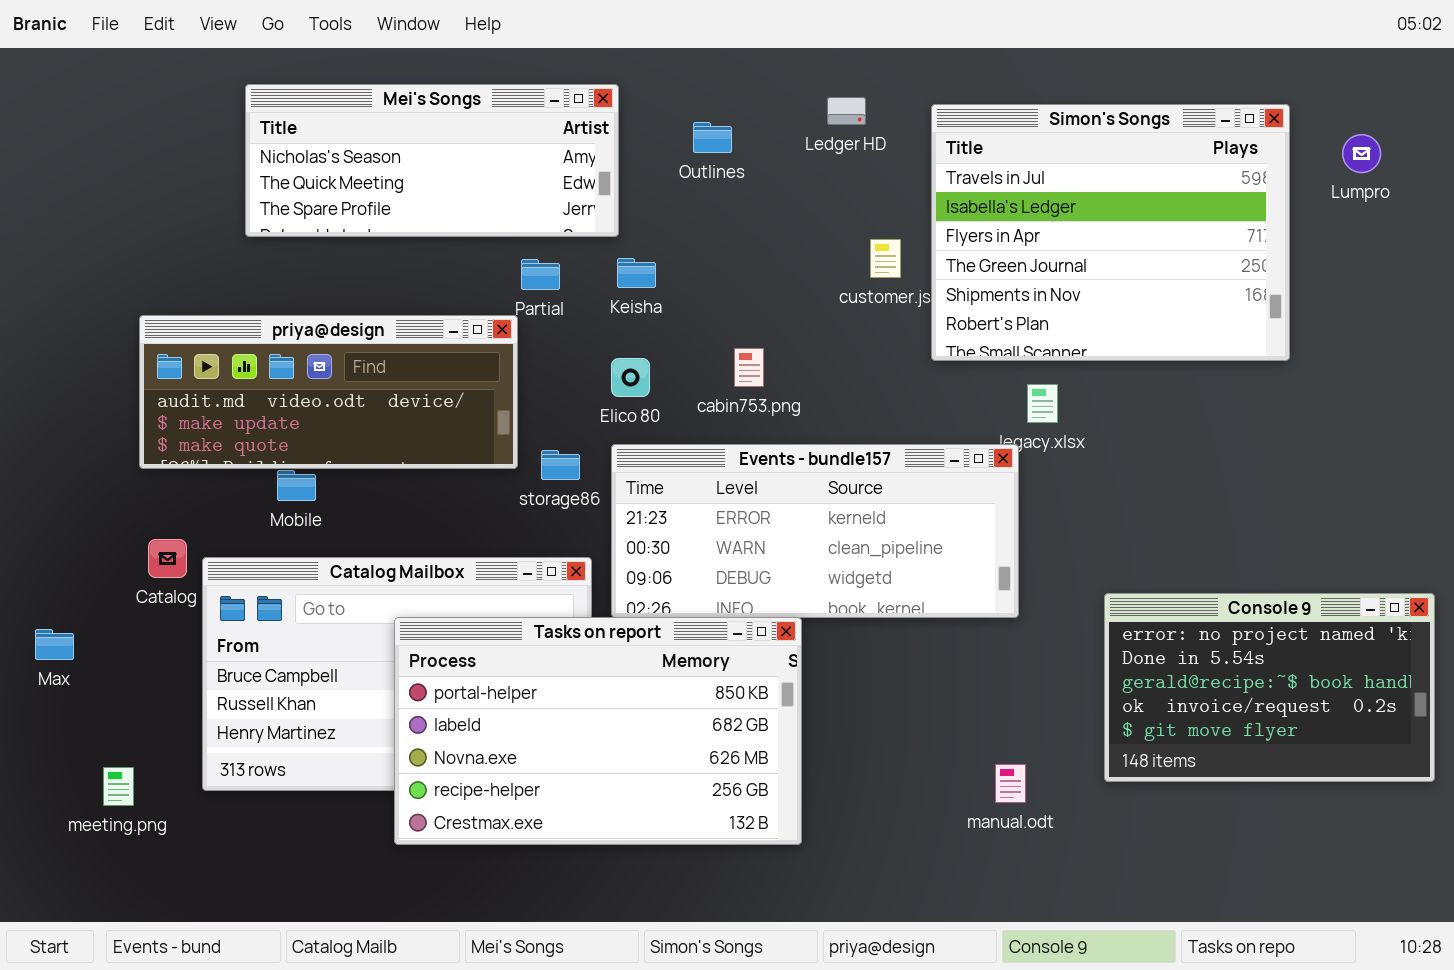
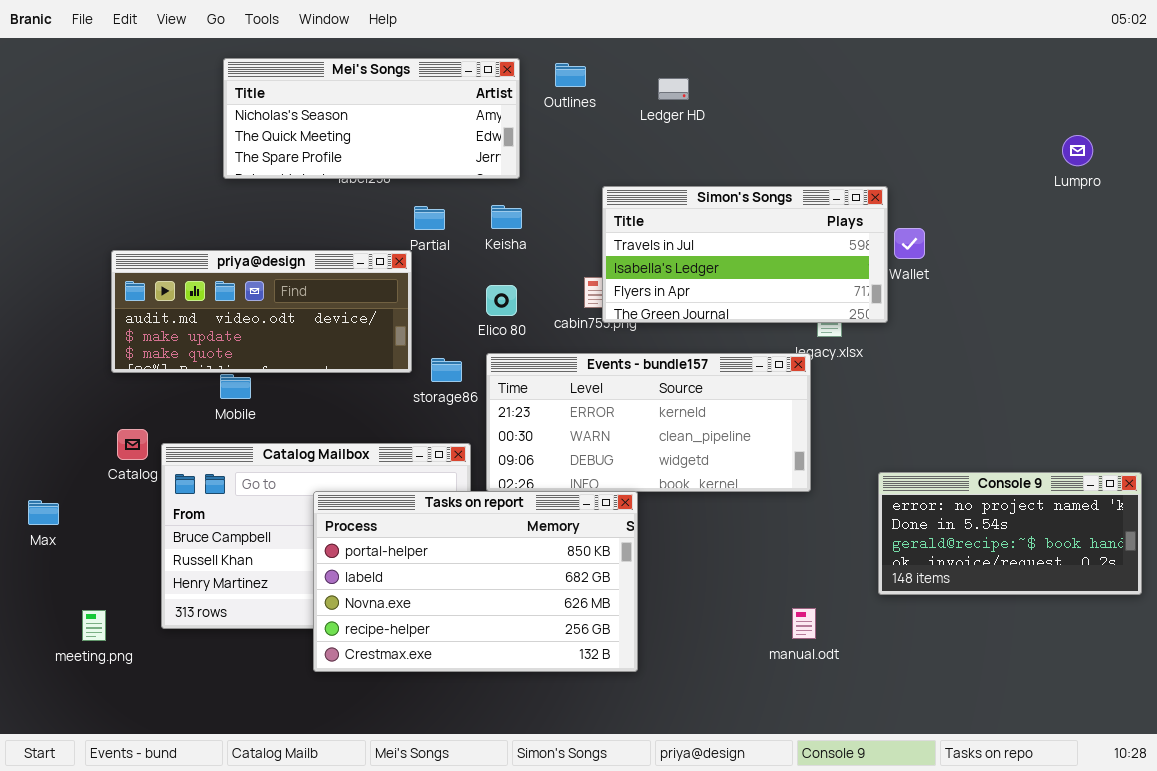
Mei's Songs: [245,84,619,237] -> [223,58,520,179], moved
Simon's Songs: [931,104,1290,361] -> [602,186,888,323], moved, resized
Outlines: [693,122,732,153] -> [555,63,586,87], moved
Lumpro: [1342,134,1381,173] -> [1062,135,1093,166], moved
Console 9: [1104,593,1435,782] -> [878,472,1142,595], resized

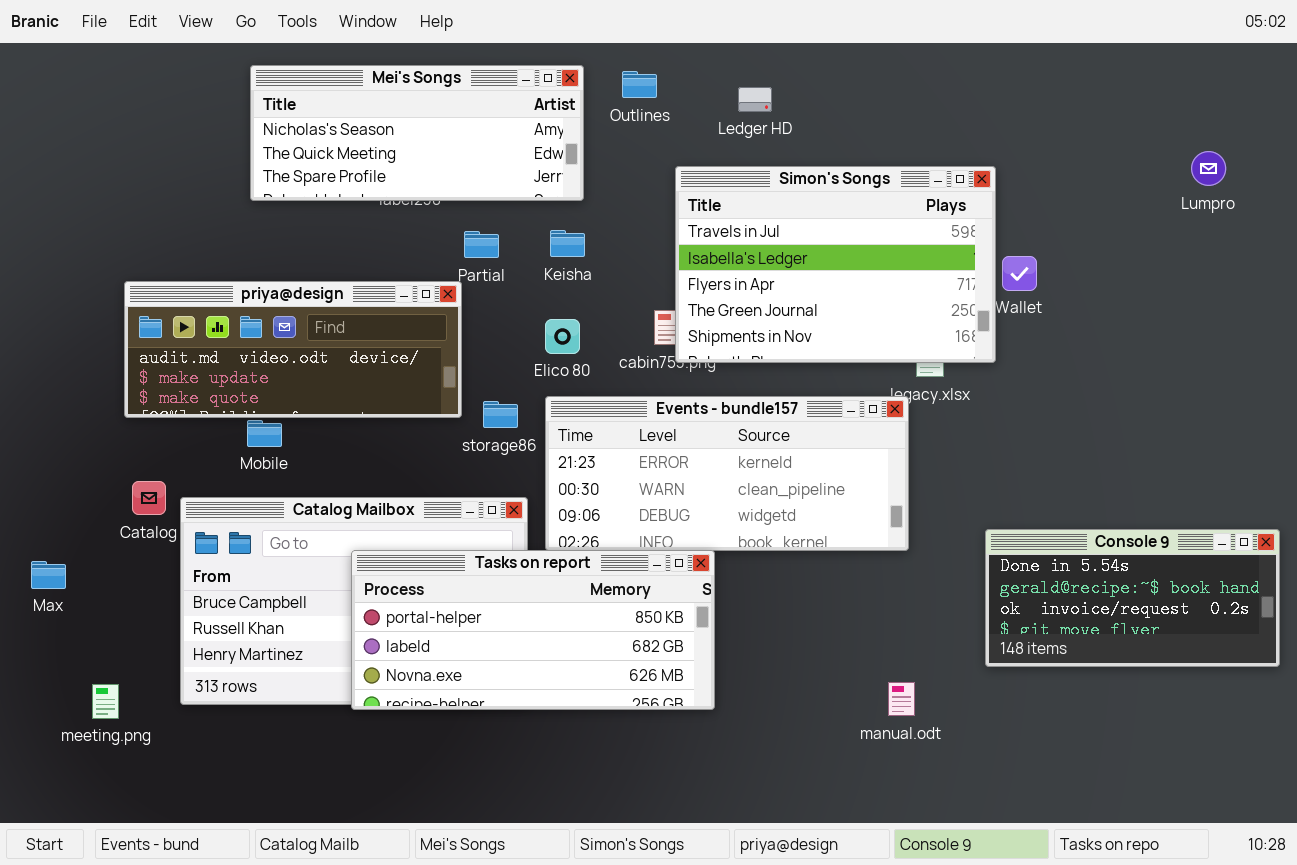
Simon's Songs: [602,186,888,323] -> [675,166,996,363], resized
Console 9: [878,472,1142,595] -> [985,529,1280,667], scrolled down 1 row
Tasks on report: [313,491,638,672] -> [351,550,715,710], resized

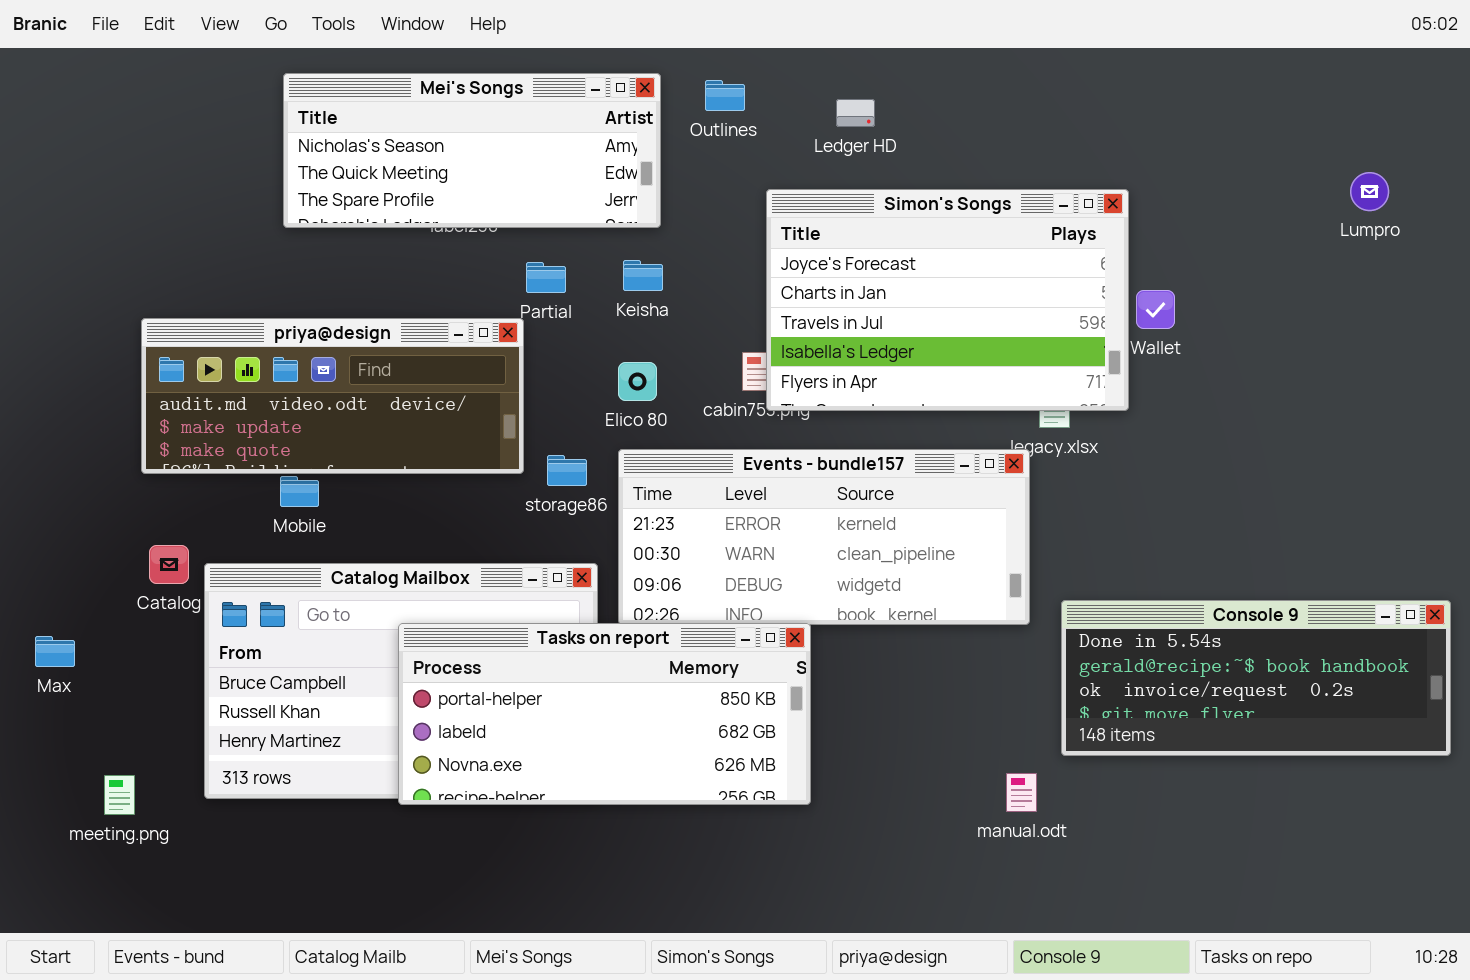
Simon's Songs: [675,166,996,363] -> [766,189,1129,411], scrolled up 2 rows
Console 9: [985,529,1280,667] -> [1061,600,1451,756], resized

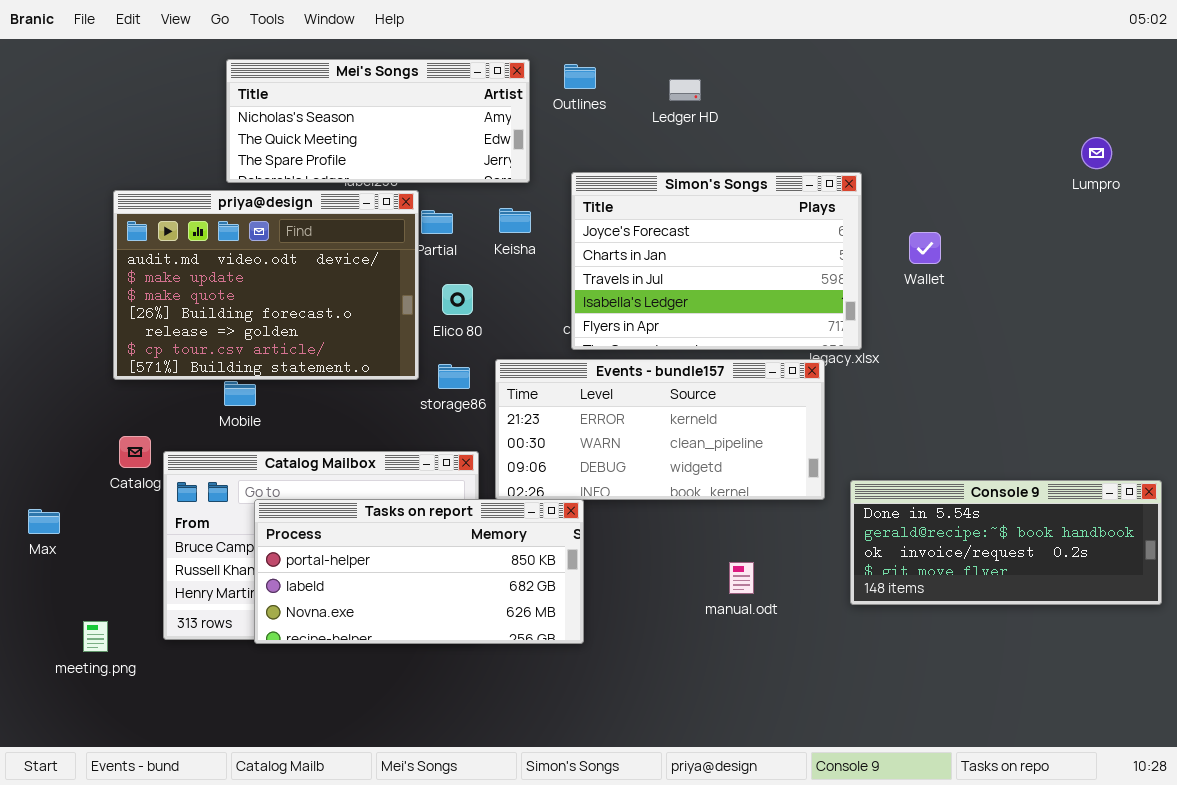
Simon's Songs: [766,189,1129,411] -> [571,172,862,350], moved
priya@design: [141,318,524,474] -> [113,190,419,380], resized
Elico 80: [618,362,657,401] -> [442,284,473,315], moved
Tasks on report: [398,623,811,805] -> [254,499,584,644], moved
manual.odt: [1006,773,1037,812] -> [729,562,754,594], moved

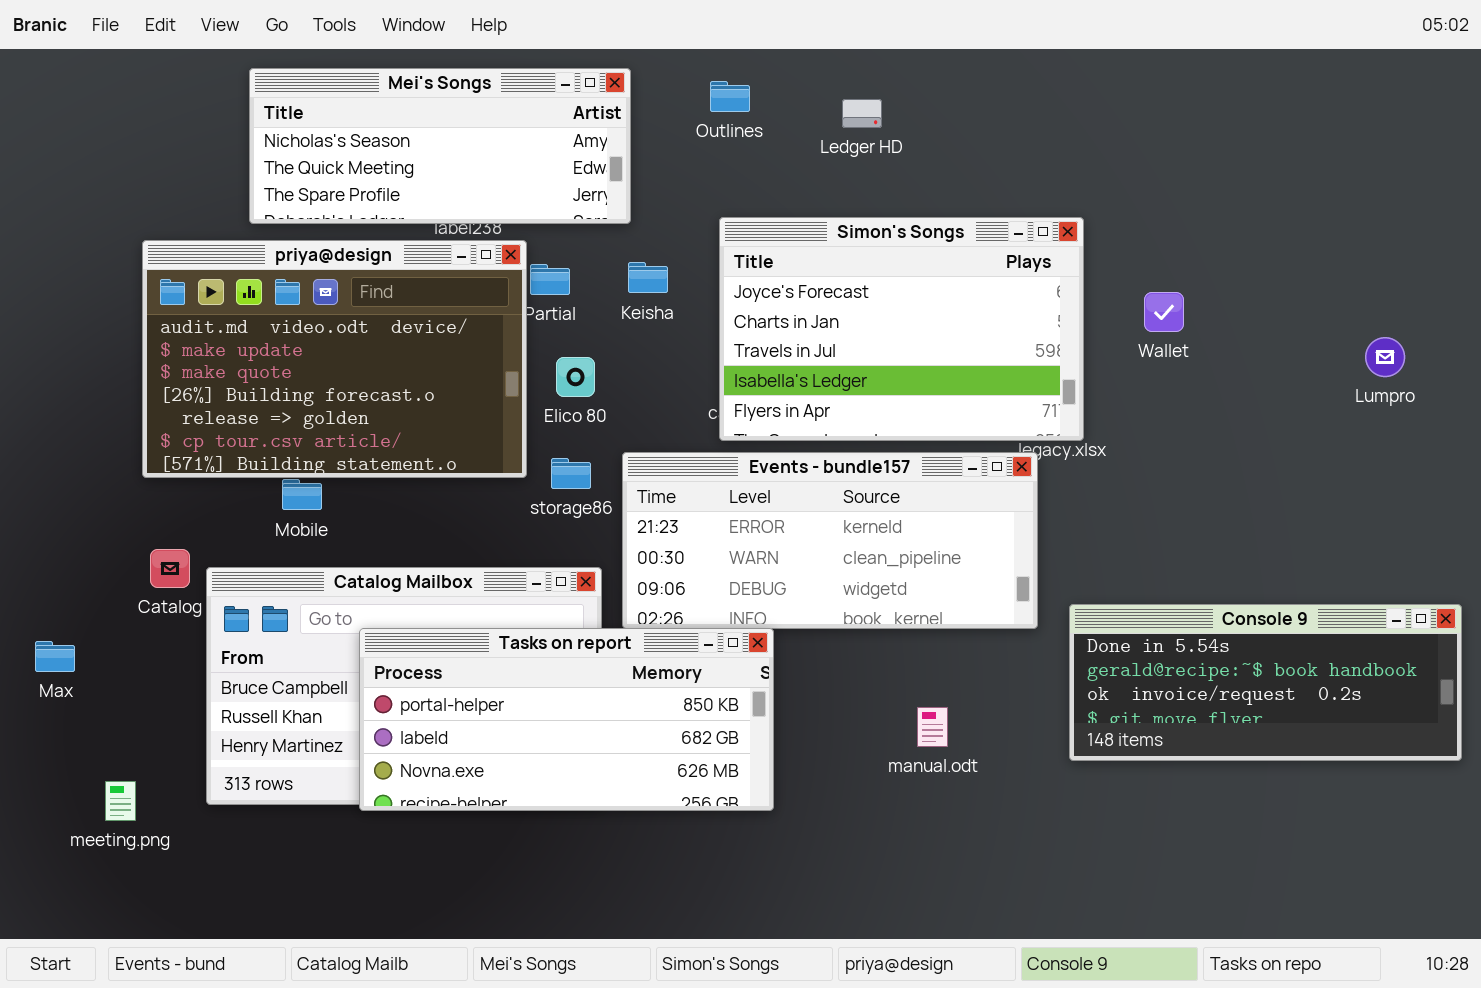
Mei's Songs: [226,59,530,183] -> [249,68,631,224], moved
Lumpro: [1081,137,1112,169] -> [1365,337,1405,377], moved
Tasks on report: [254,499,584,644] -> [359,628,774,811], moved

